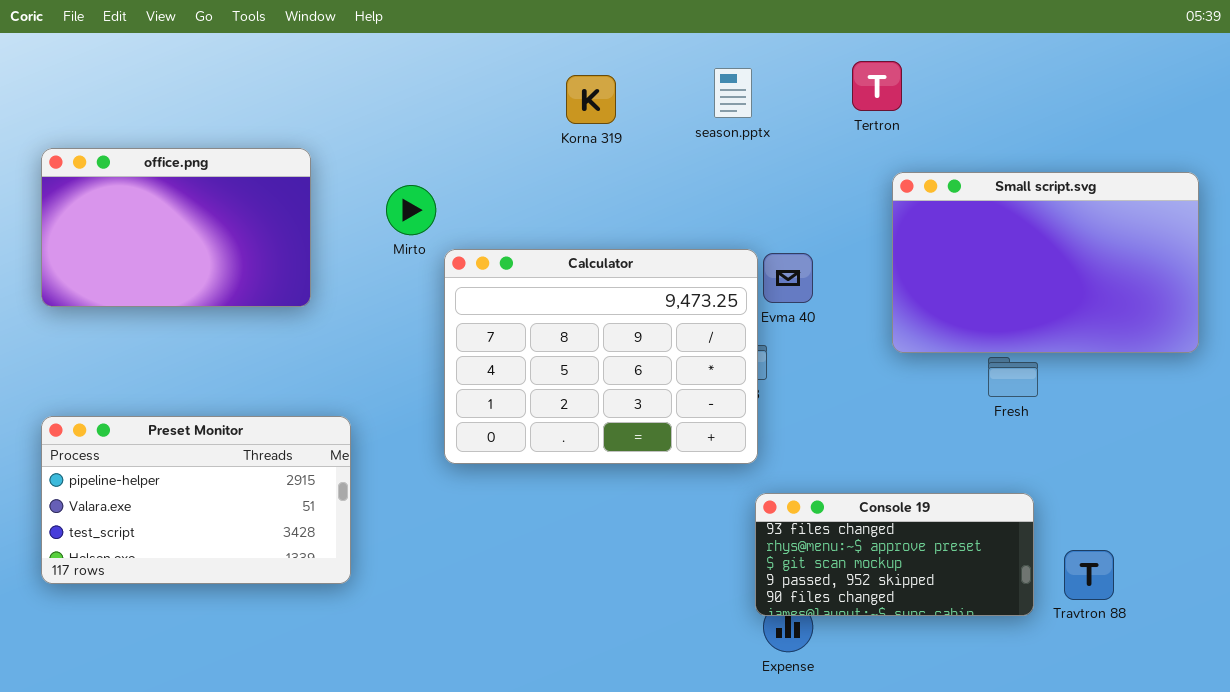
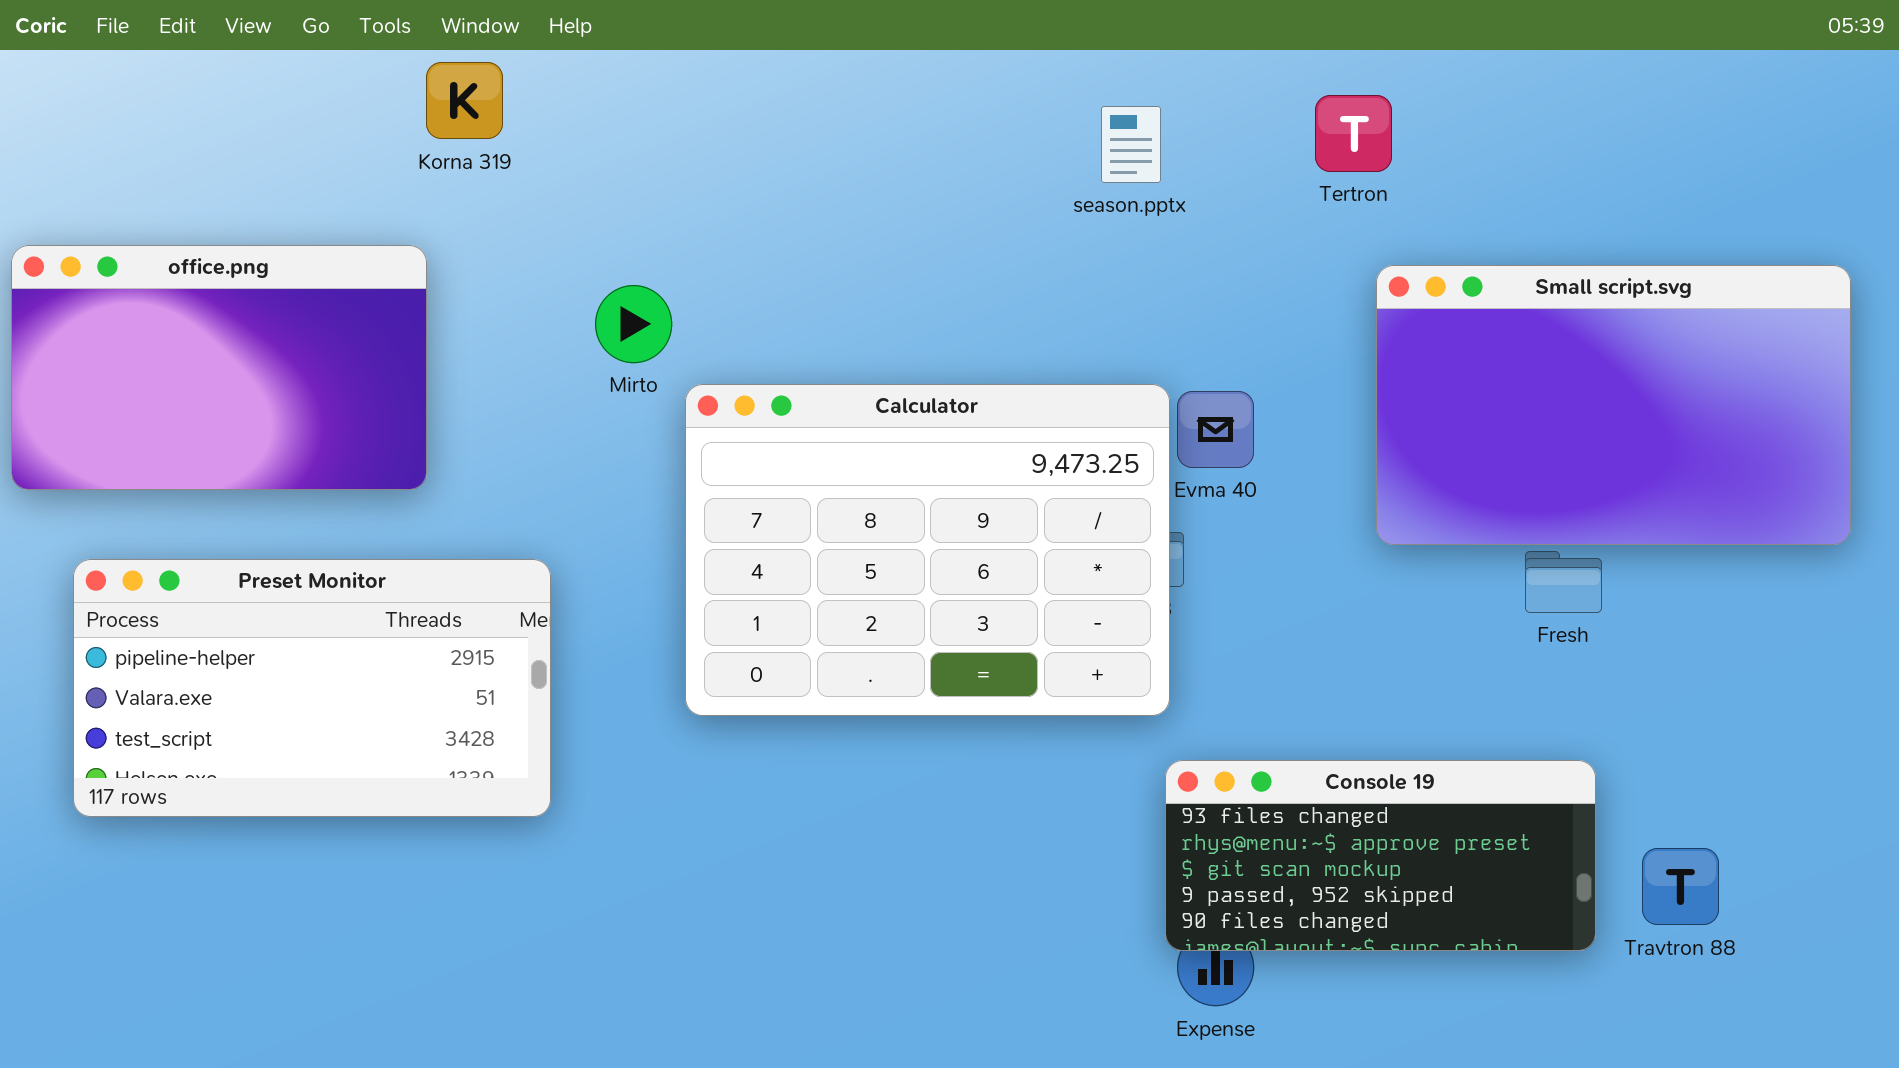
Korna 319: [566,75,616,124] -> [426,62,503,139], moved
office.png: [41,148,311,307] -> [11,245,427,490], moved
Preset Monitor: [41,416,351,584] -> [73,559,551,817], moved

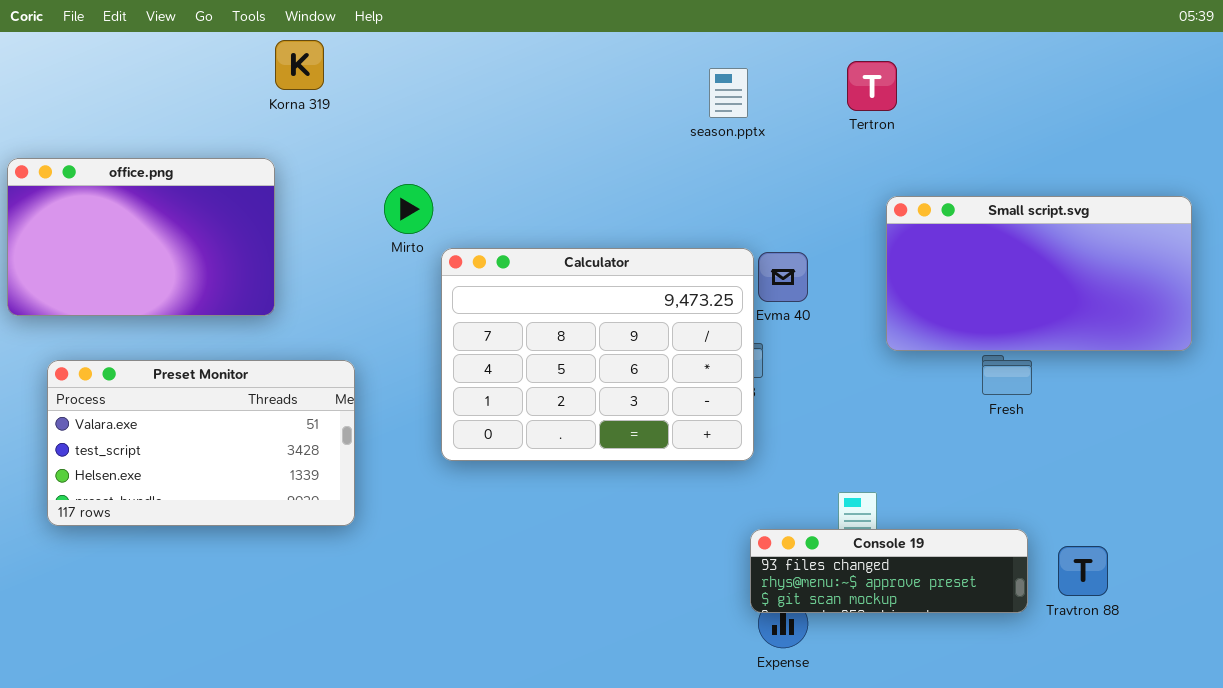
Small script.svg: [1376,265,1851,545] -> [886,196,1192,351], resized
Preset Monitor: [73,559,551,817] -> [47,360,355,526], scrolled down 1 row
Console 19: [1165,760,1596,951] -> [750,529,1028,613], resized

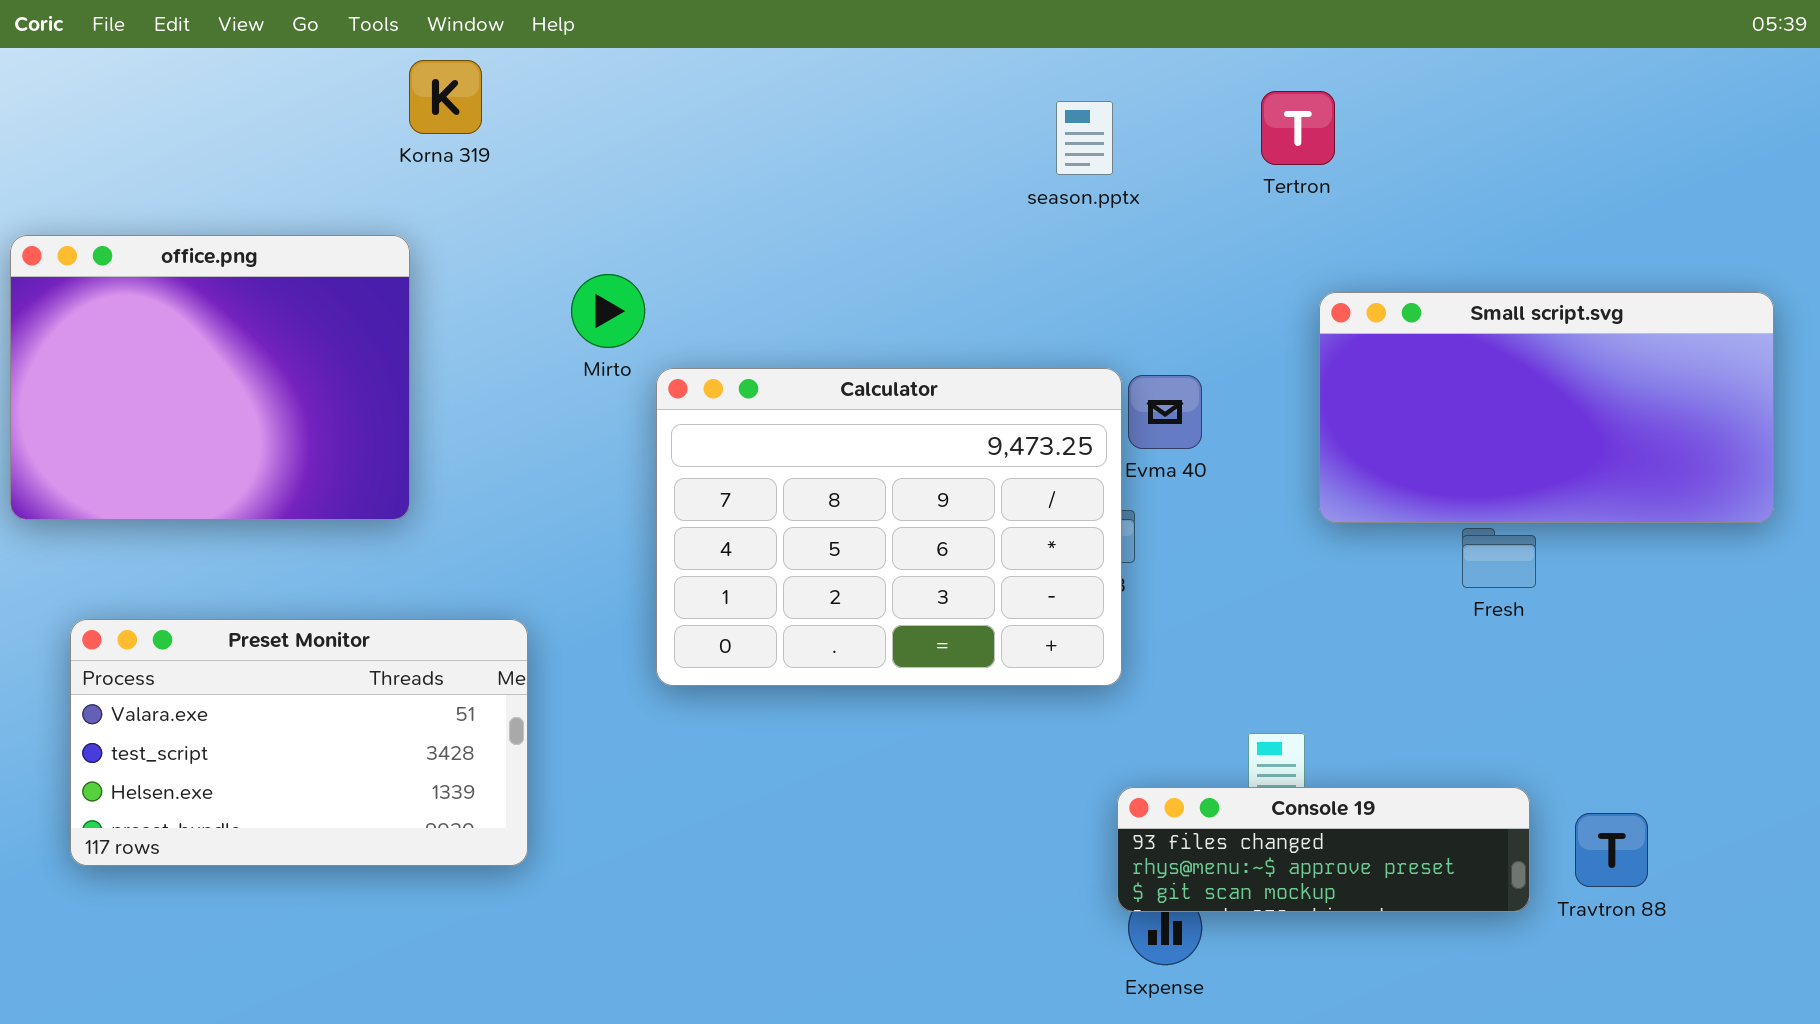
office.png: [7,158,275,316] -> [10,235,410,520], resized
Preset Monitor: [47,360,355,526] -> [70,619,528,866], moved

